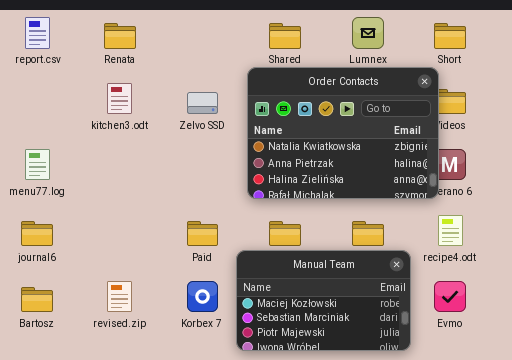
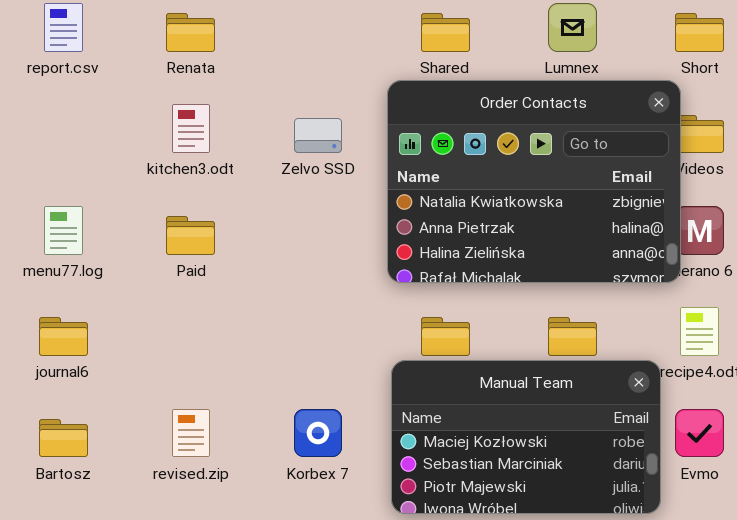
Paid: [187,221,218,246] -> [166,216,215,255], moved
Manual Team: [236,250,411,351] -> [391,360,661,514], moved

